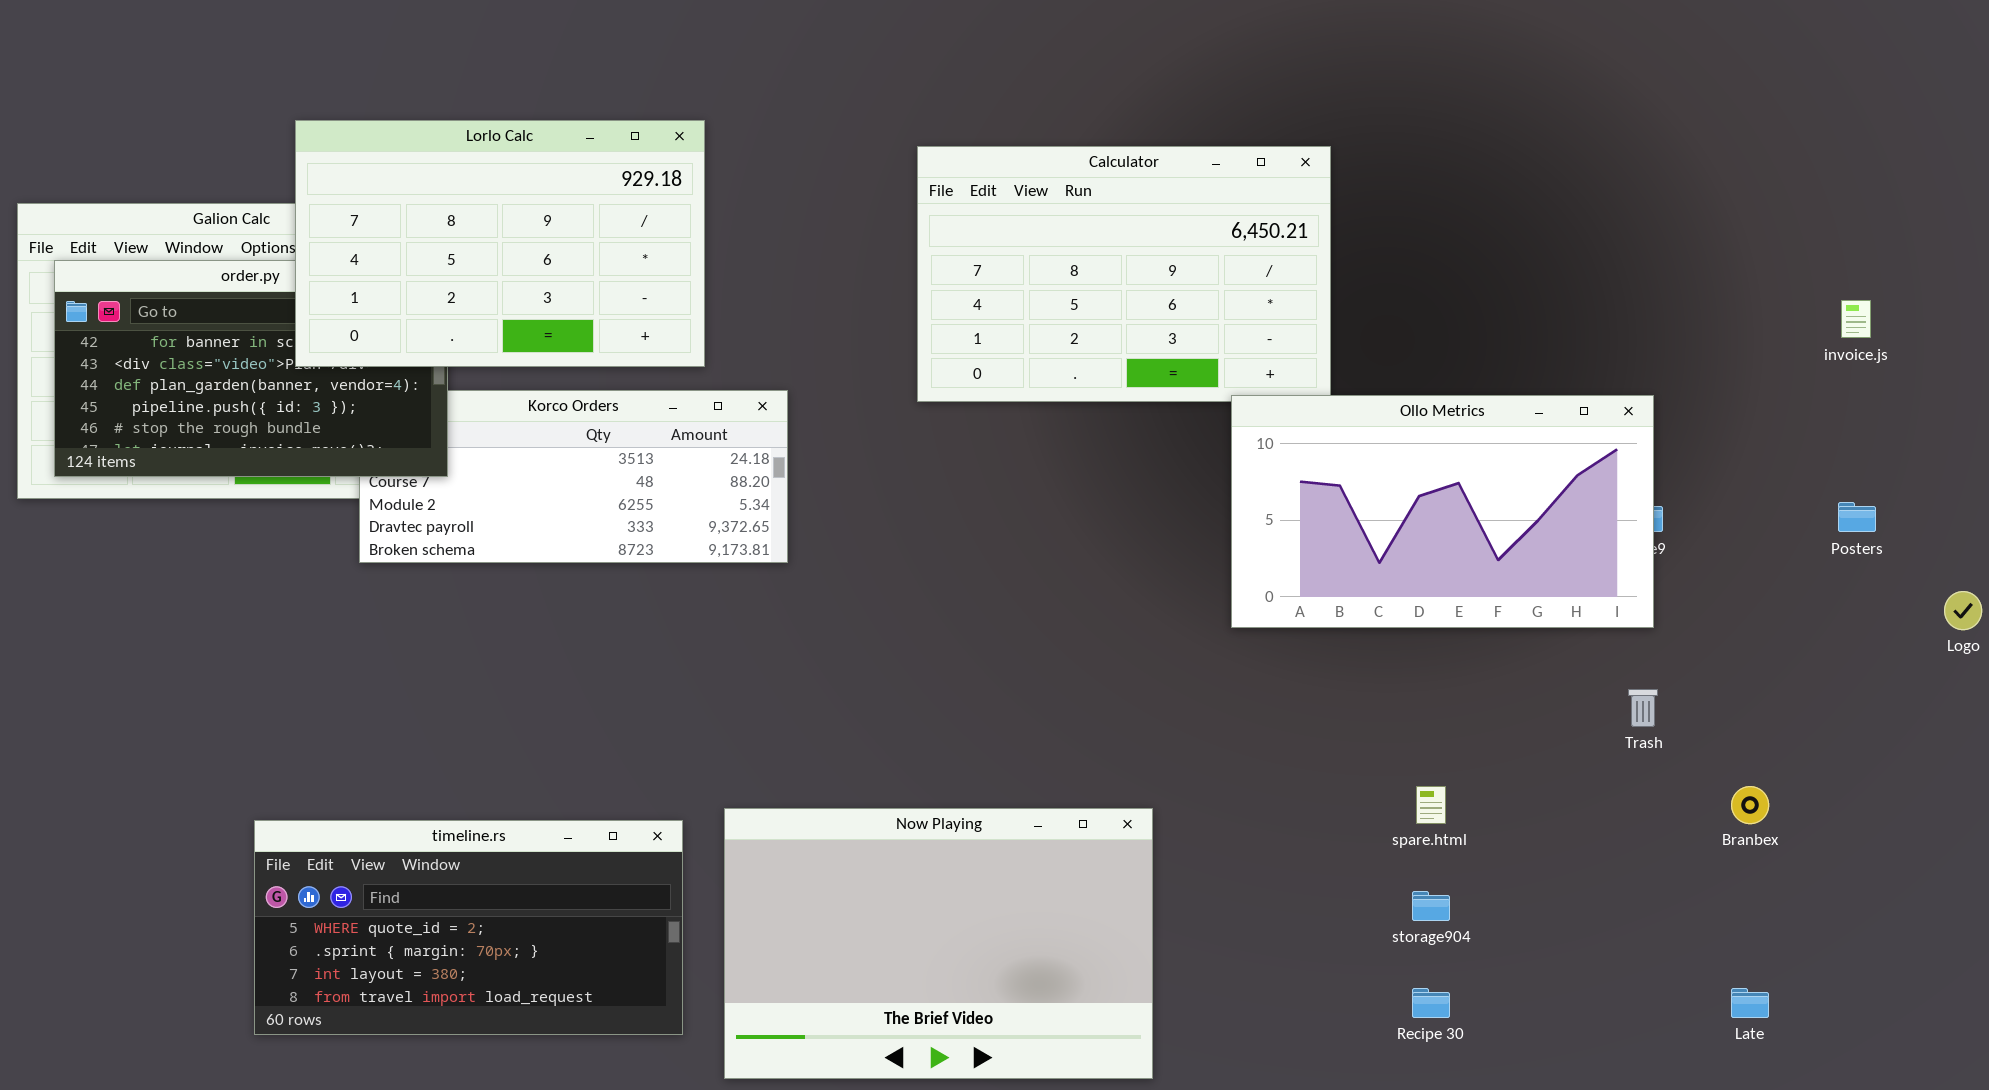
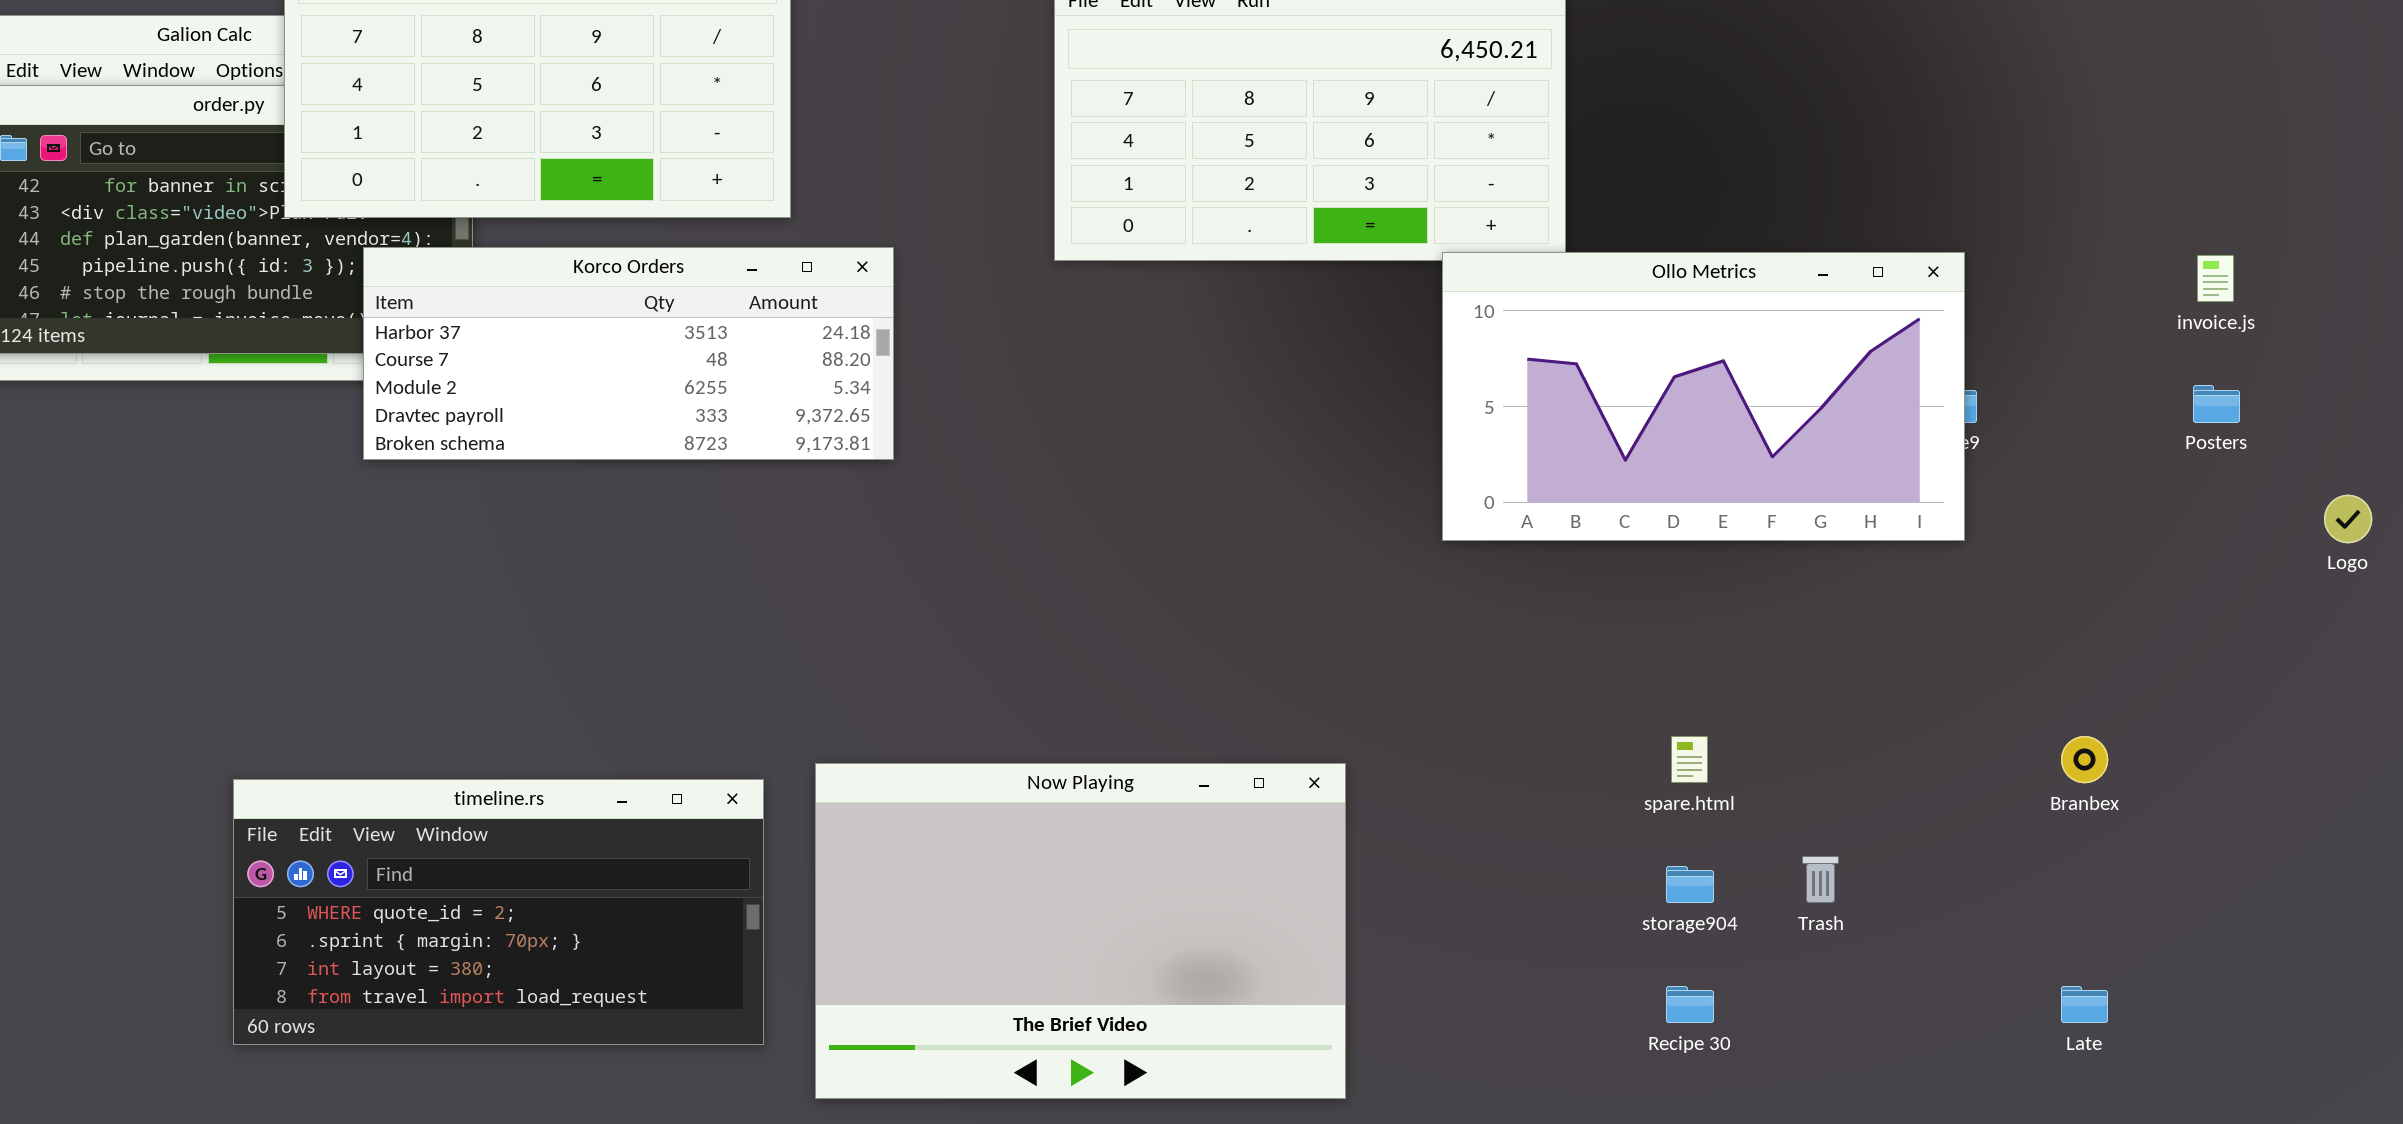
invoice.js: [1841,300,1871,338] -> [2197,255,2234,302], moved
Korco Orders: [359,390,788,563] -> [363,247,894,460], raised
Trash: [1628,689,1658,727] -> [1802,856,1839,903], moved

